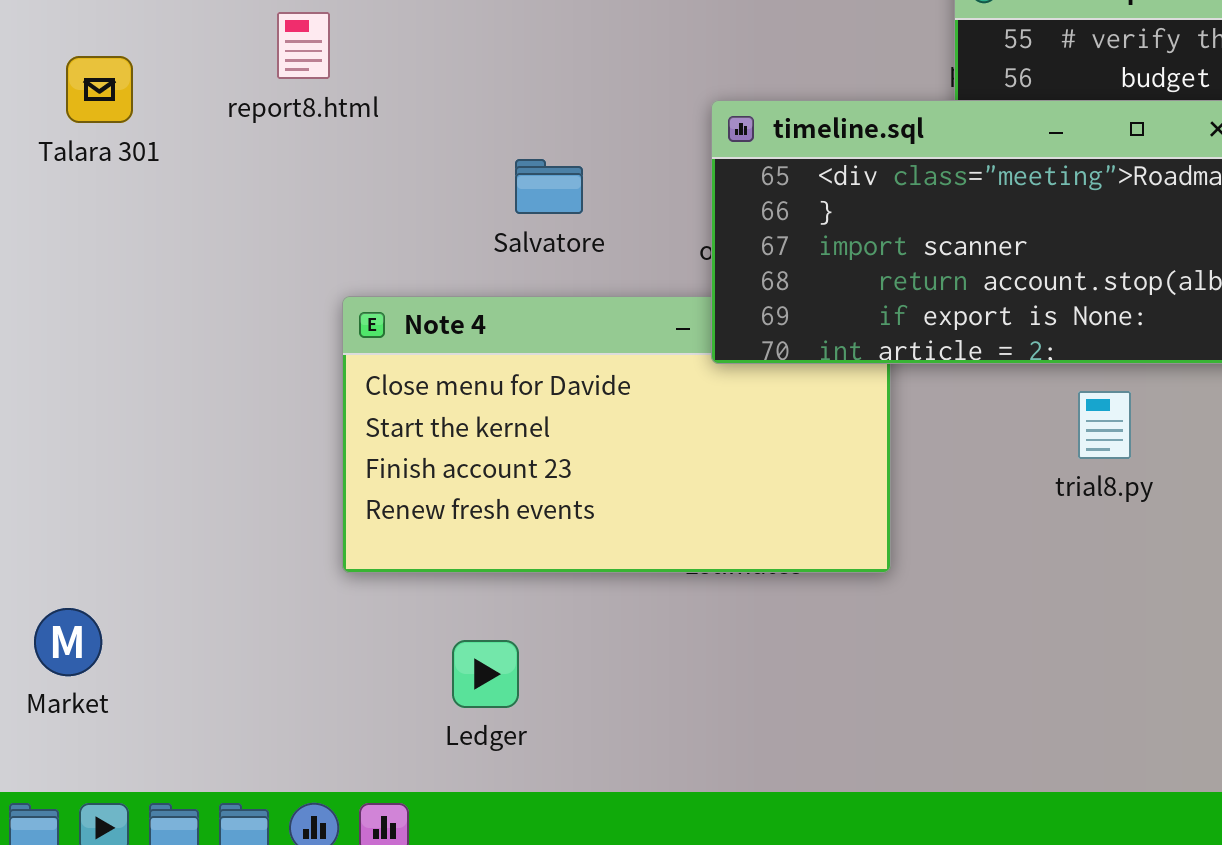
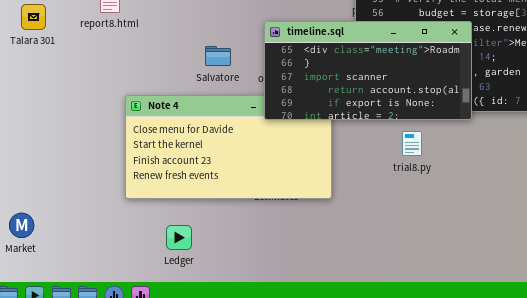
Salvatore: [515,159,583,214] -> [205,46,231,66], moved

